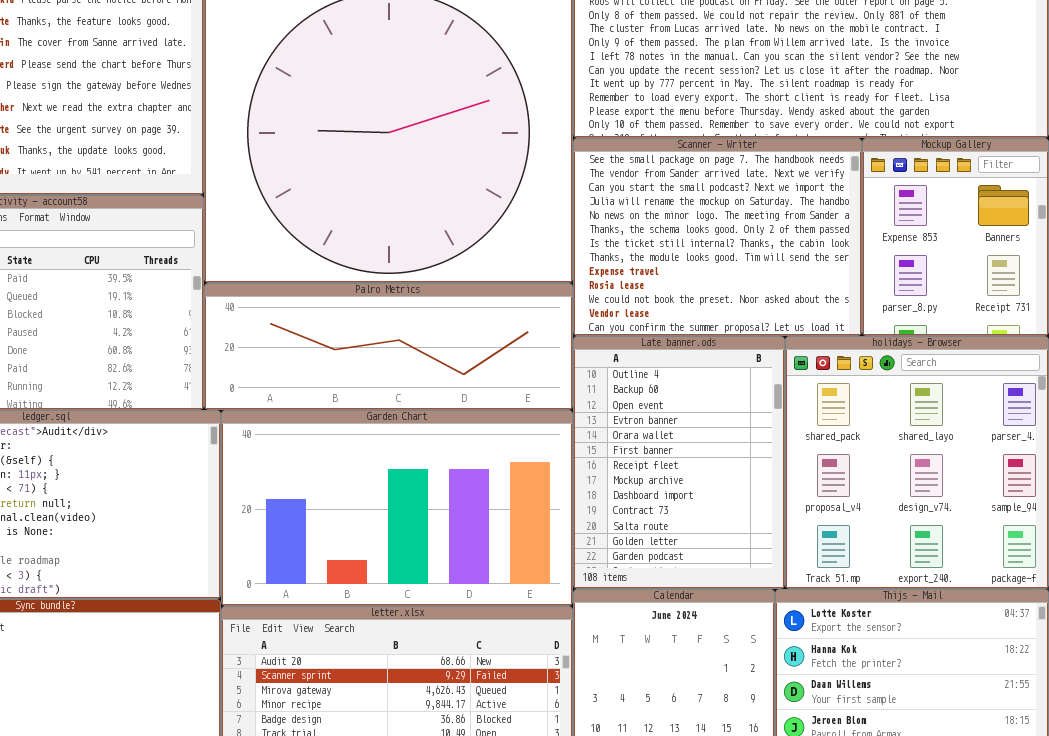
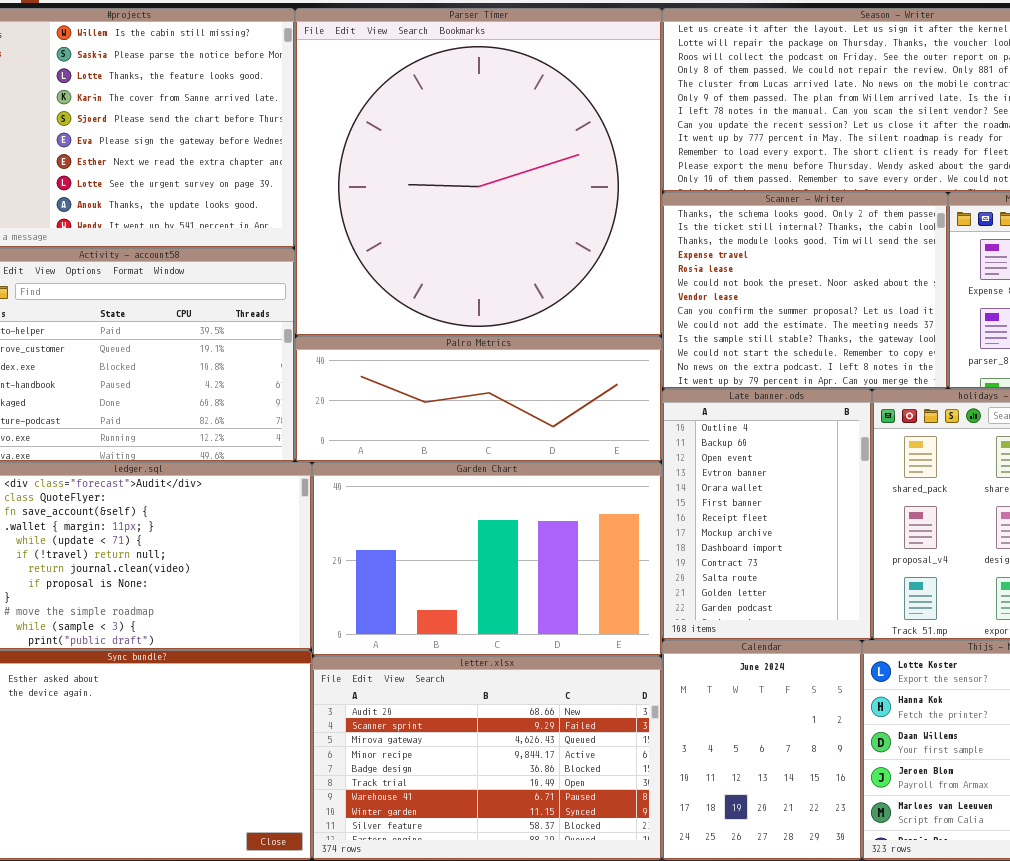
Scanner - Writer: [573,138,862,336] -> [662,192,948,389], scrolled down 5 rows

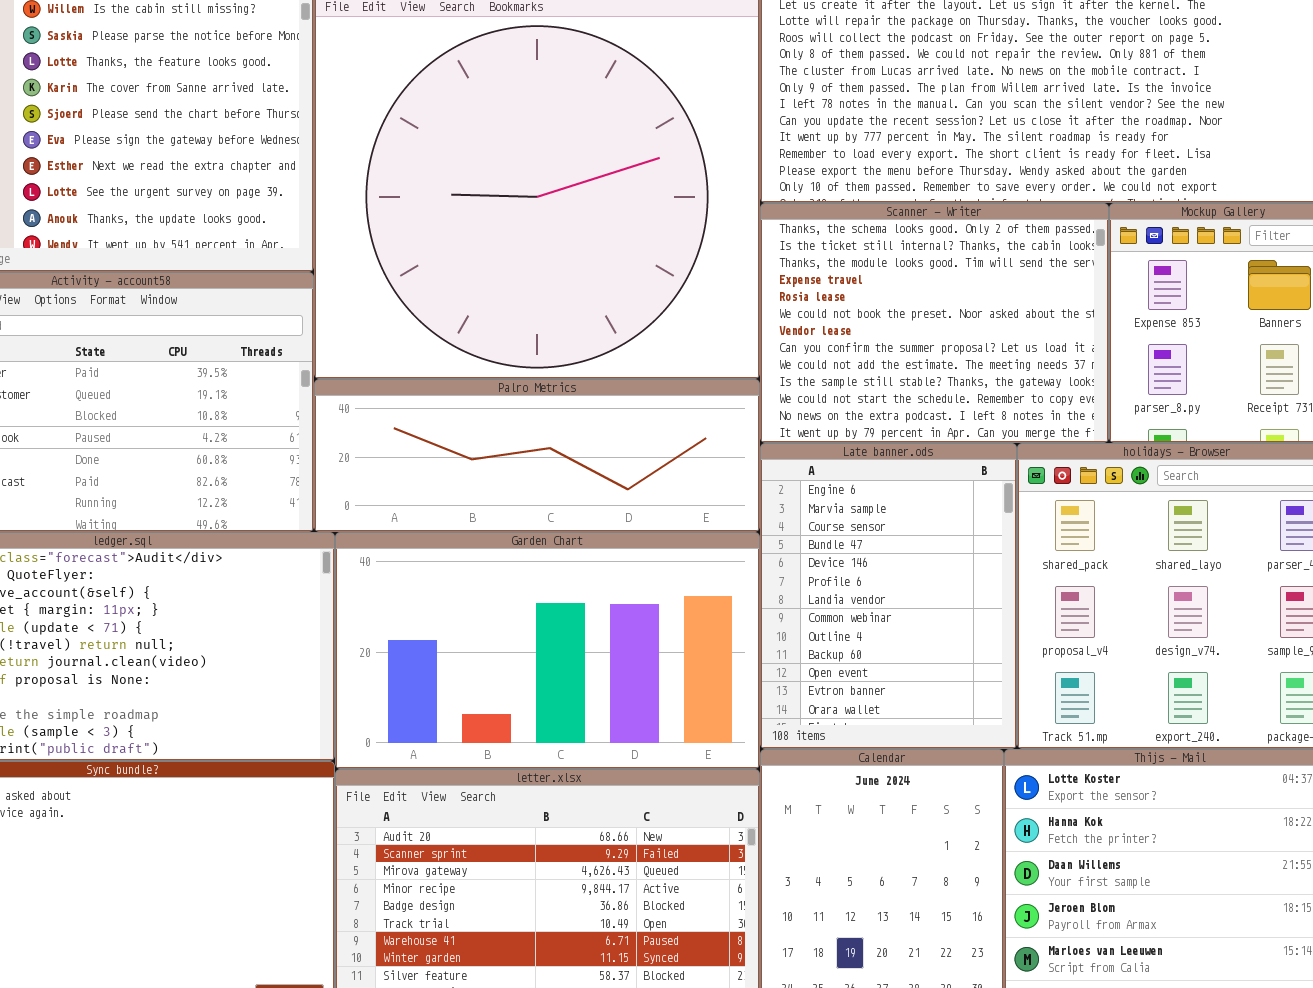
Late banner.ods: [662,389,872,640] -> [760,443,1017,749], scrolled up 8 rows

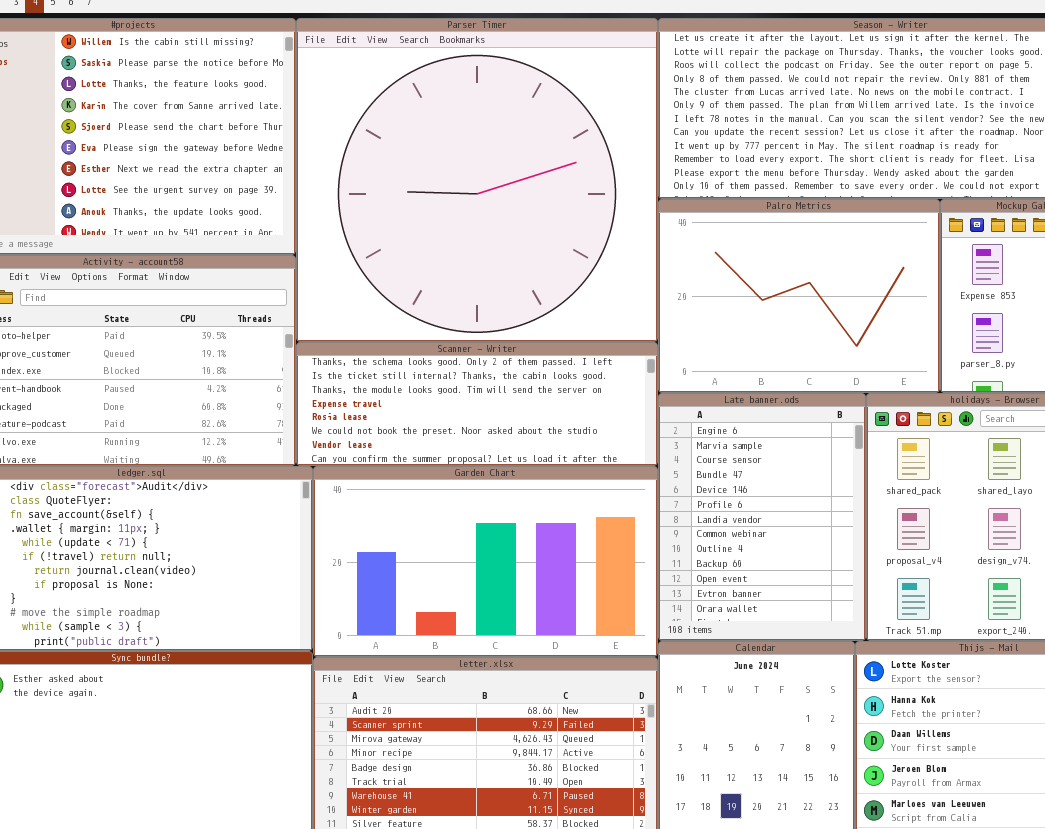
Scanner - Writer: [760,203,1109,443] -> [296,342,658,466], moved, resized
Palro Metrics: [314,379,760,532] -> [658,199,940,393], moved, resized

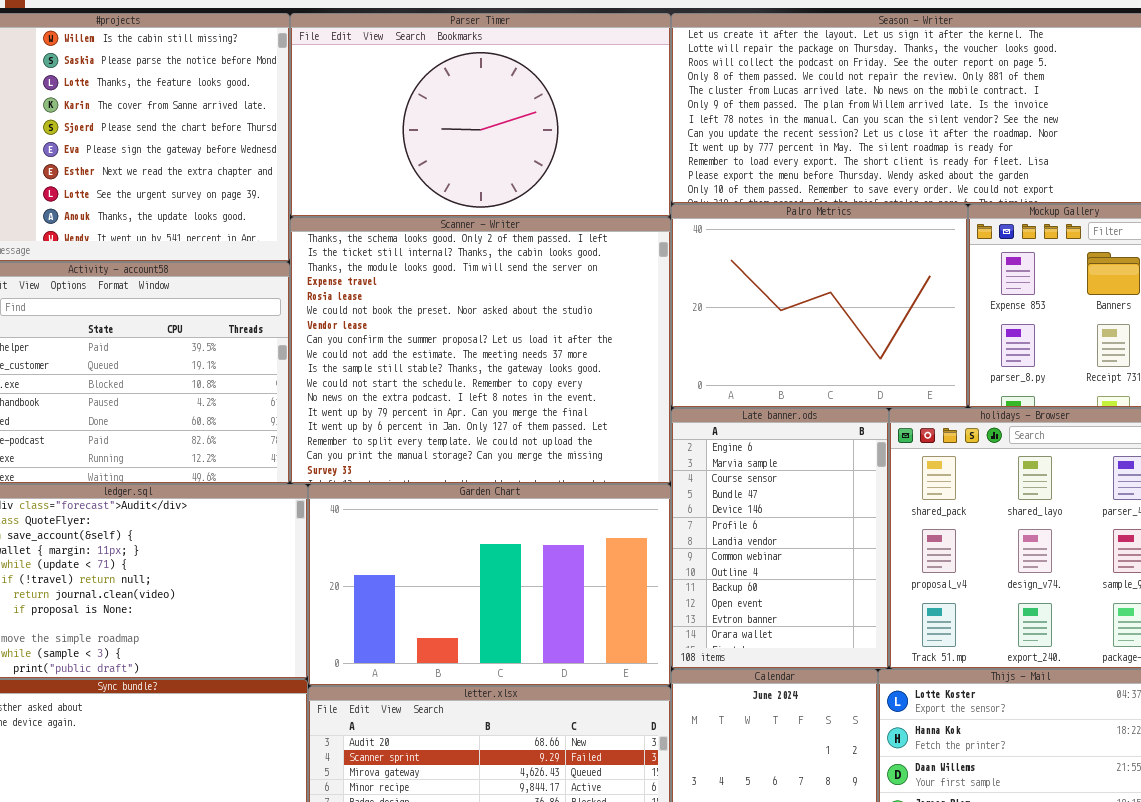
Parser Timer: [296,18,658,342] -> [290,13,671,217], resized
Scanner - Writer: [296,342,658,466] -> [290,217,671,484], resized

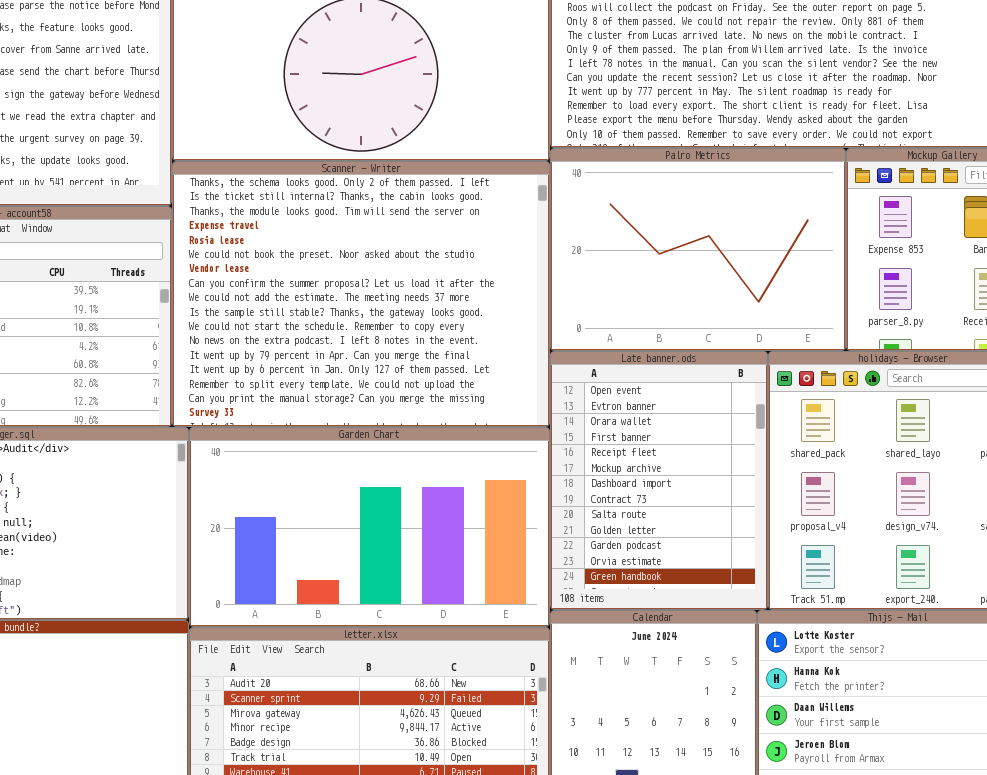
Late banner.ods: [671,408,889,669] -> [550,351,768,610], scrolled down 10 rows

